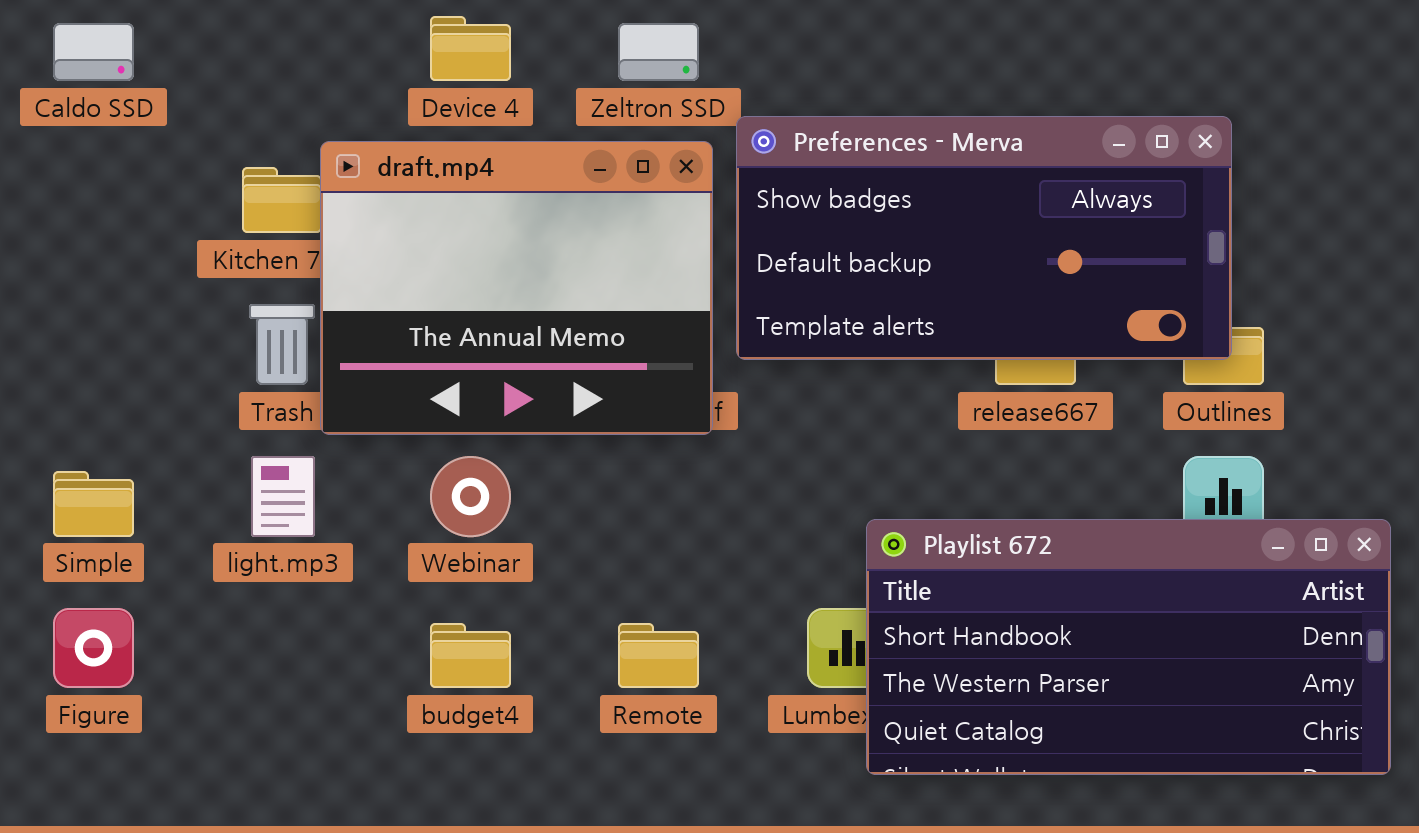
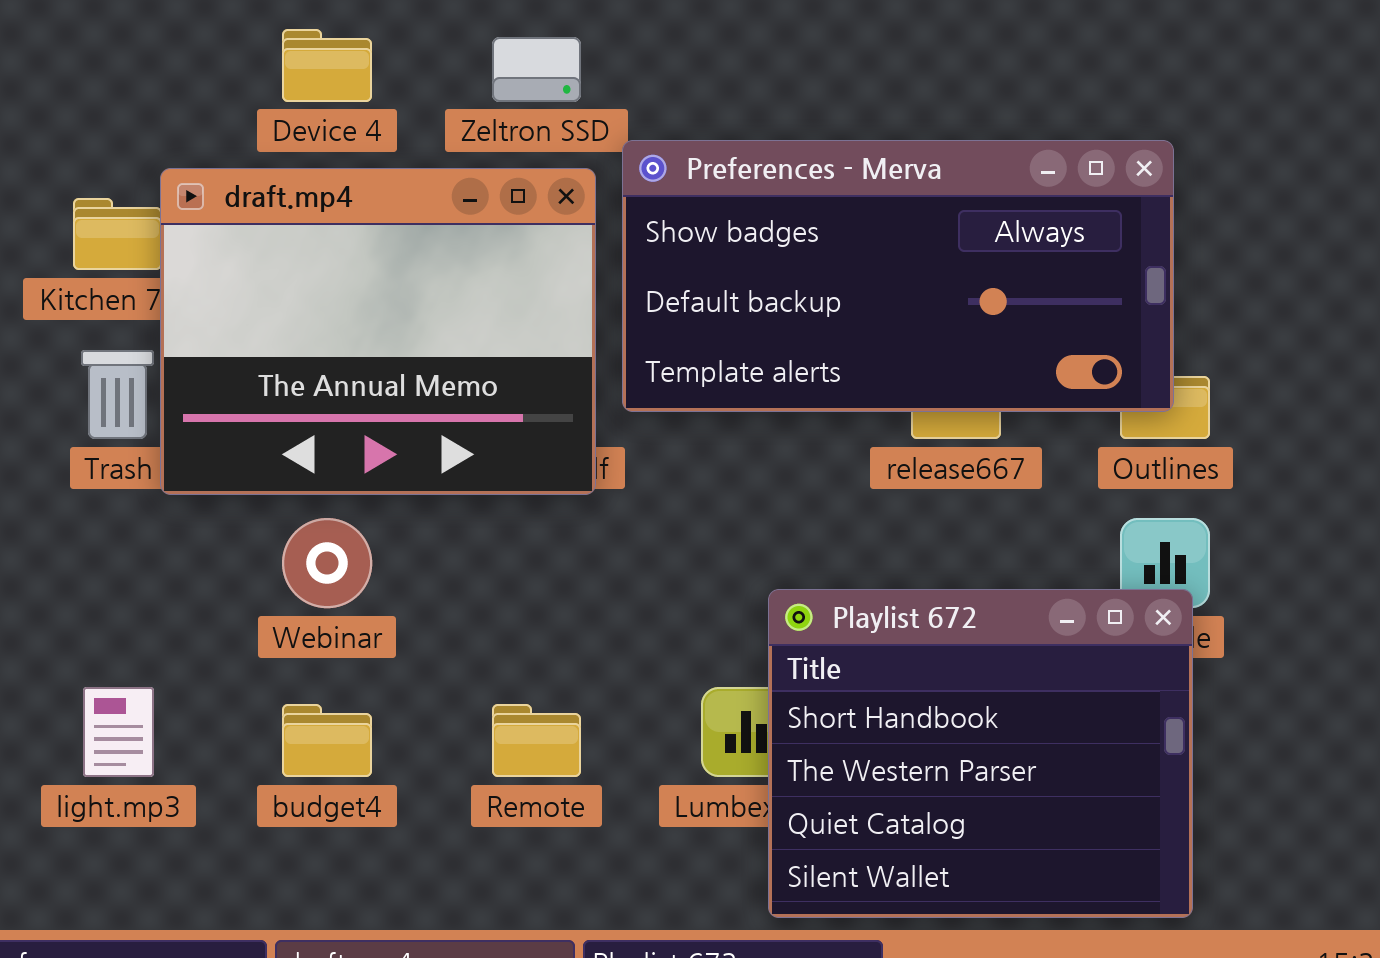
light.mp3: [251,456,315,537] -> [83,687,154,777], moved
Playlist 672: [866,519,1391,775] -> [768,589,1193,918], resized

